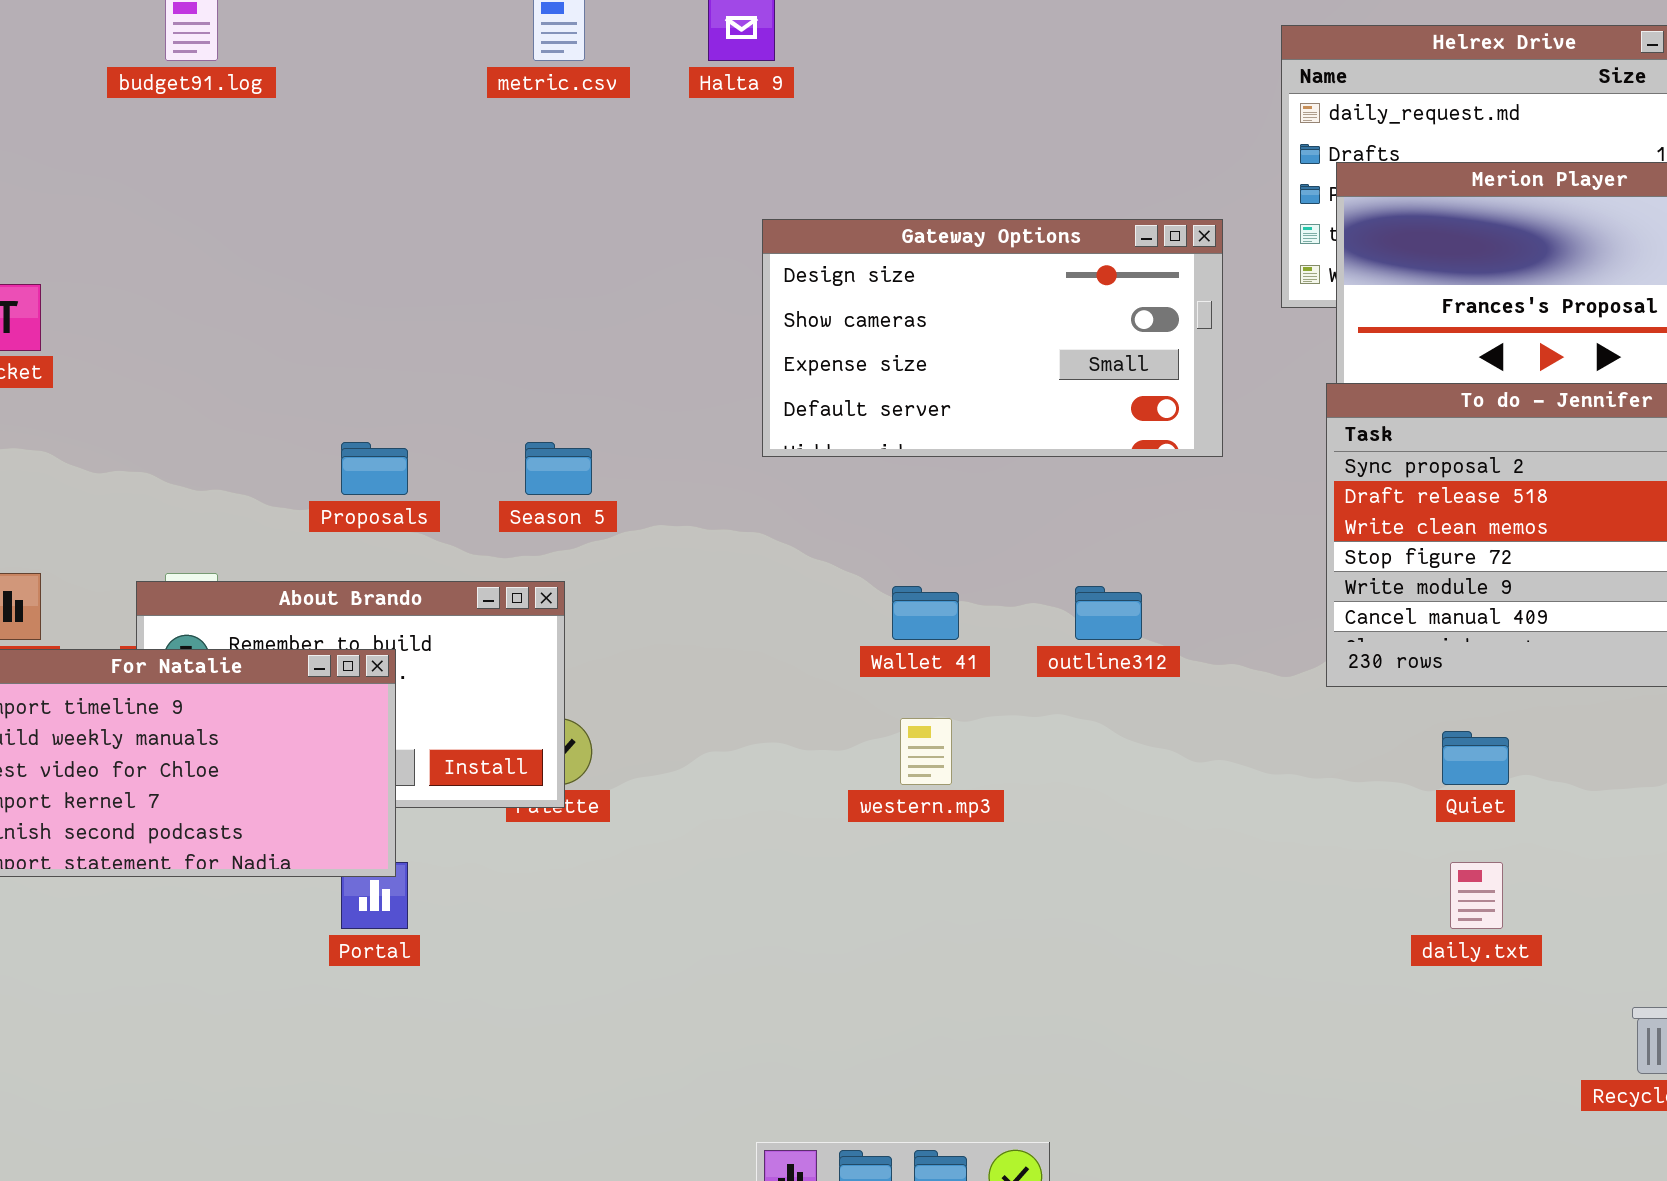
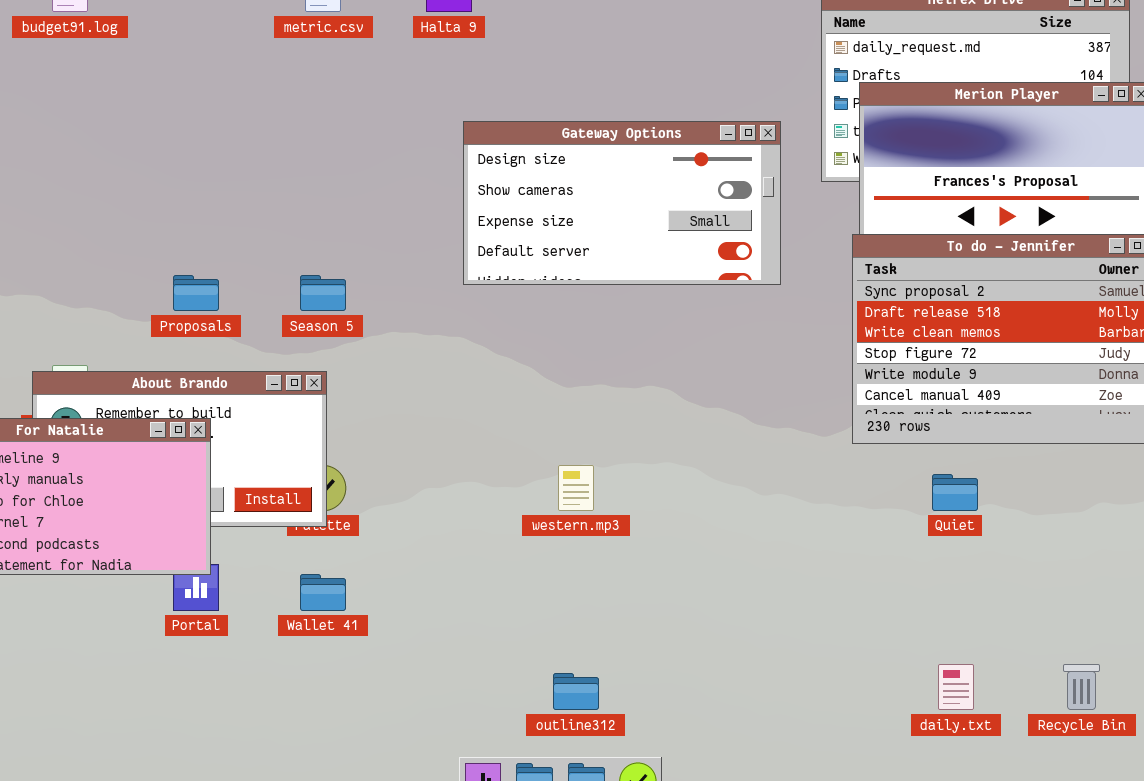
Wallet 41: [892,586,959,640] -> [300,574,346,611], moved
outline312: [1075,586,1142,640] -> [553,673,599,710], moved
daily.txt: [1450,862,1503,929] -> [938,664,974,710], moved

